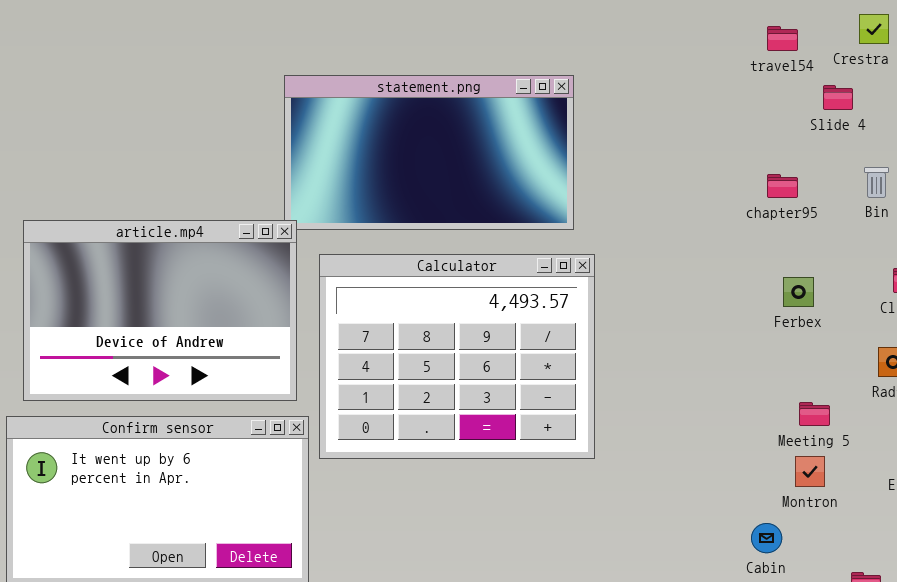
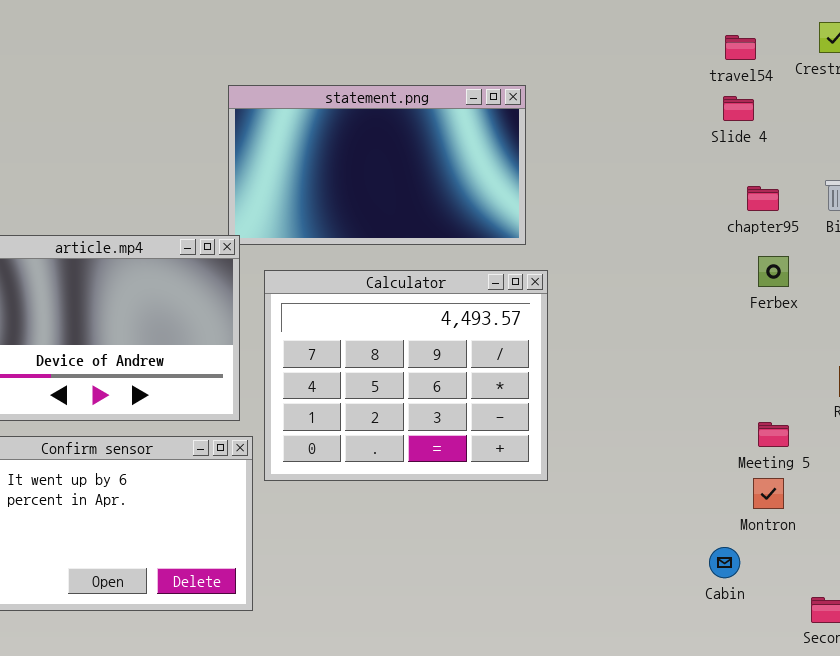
Slide 4: [823,85,853,110] -> [723,96,754,121], moved
chapter95: [767,174,798,198] -> [747,186,779,211], moved
Ferbex: [783,277,814,307] -> [758,256,789,287], moved

